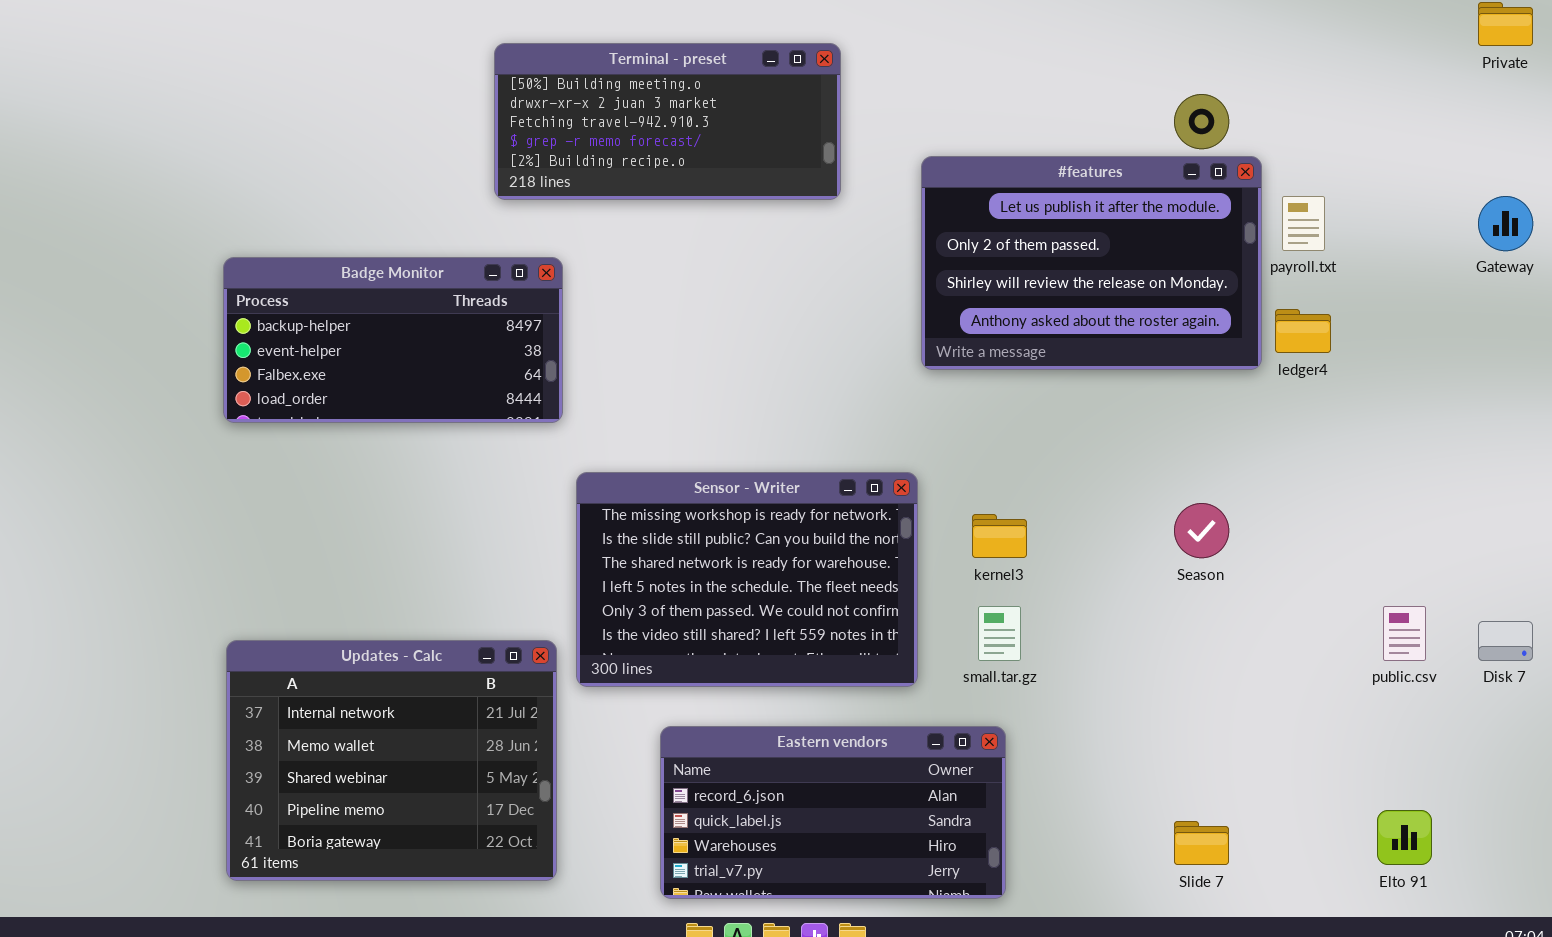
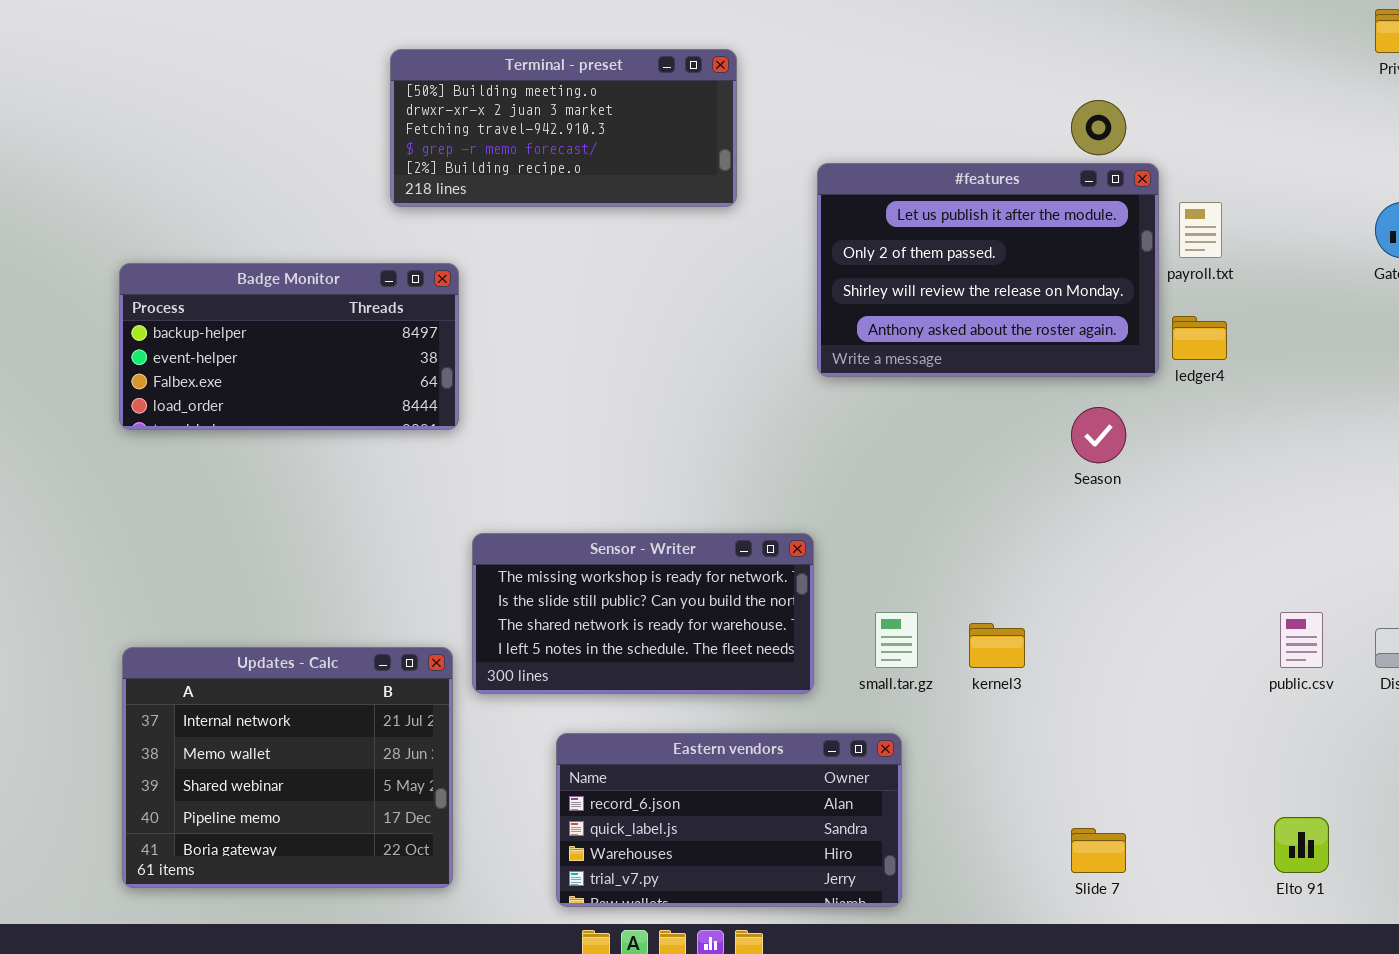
Sensor - Writer: [576,472,918,687] -> [472,533,814,694], resized
Season: [1174,503,1229,558] -> [1071,407,1126,463], moved
kernel3: [972,514,1027,558] -> [969,623,1025,668], moved

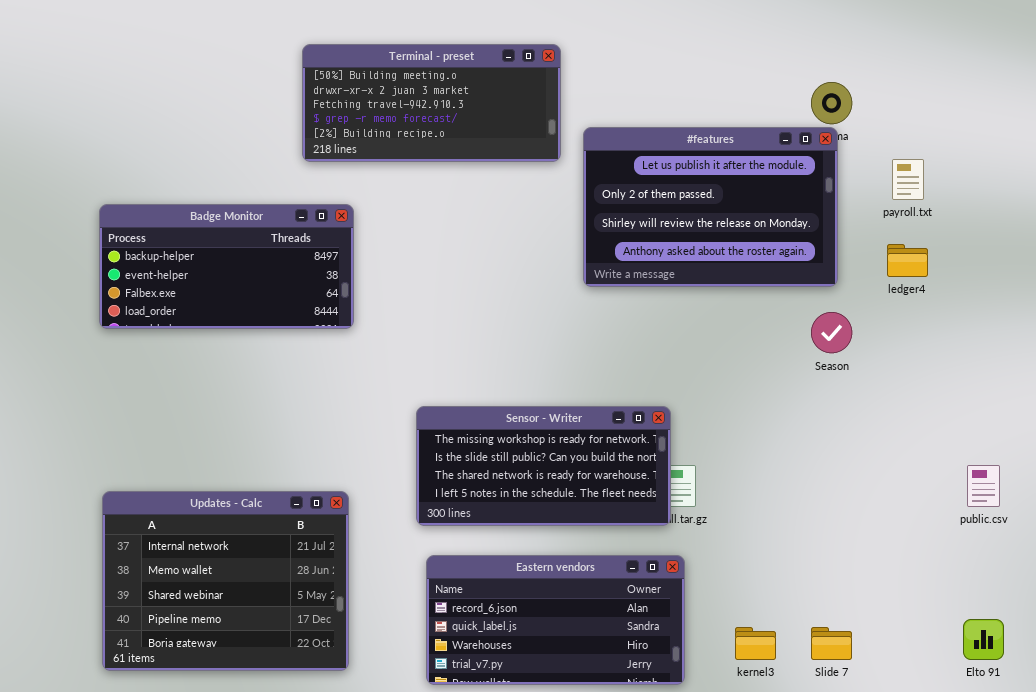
#features: [817,163,1159,377] -> [583,127,838,287], moved
Sensor - Writer: [472,533,814,694] -> [416,406,671,526], moved
kernel3: [969,623,1025,668] -> [735,627,776,660], moved

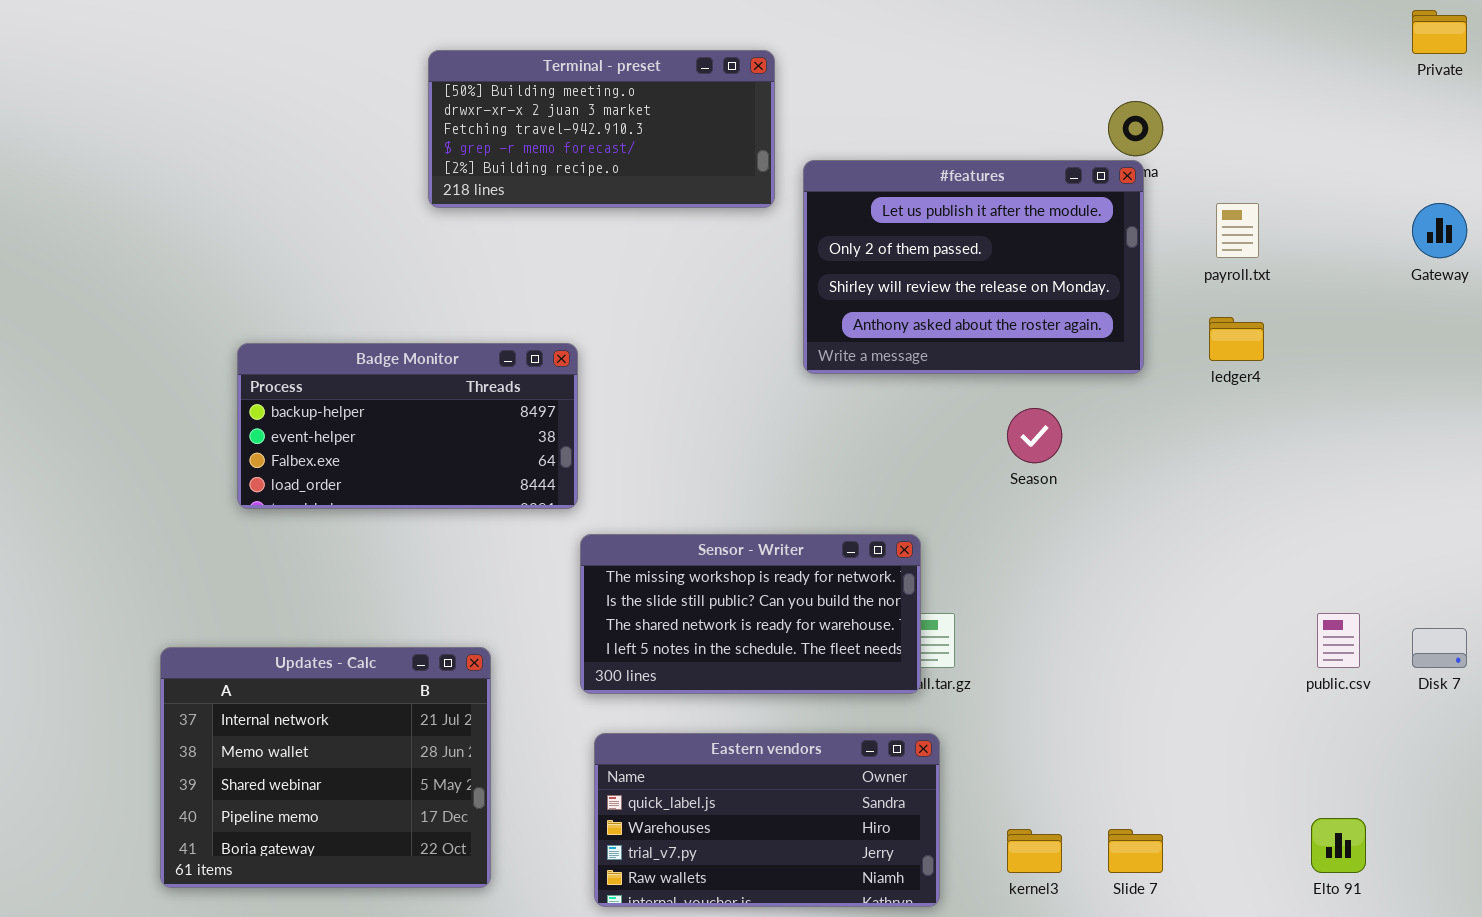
Badge Monitor: [99,204,354,329] -> [237,343,578,509], moved
Season: [811,312,852,353] -> [1007,408,1062,463], moved
Eastern vendors: [426,555,685,685] -> [594,733,940,907], scrolled down 1 row

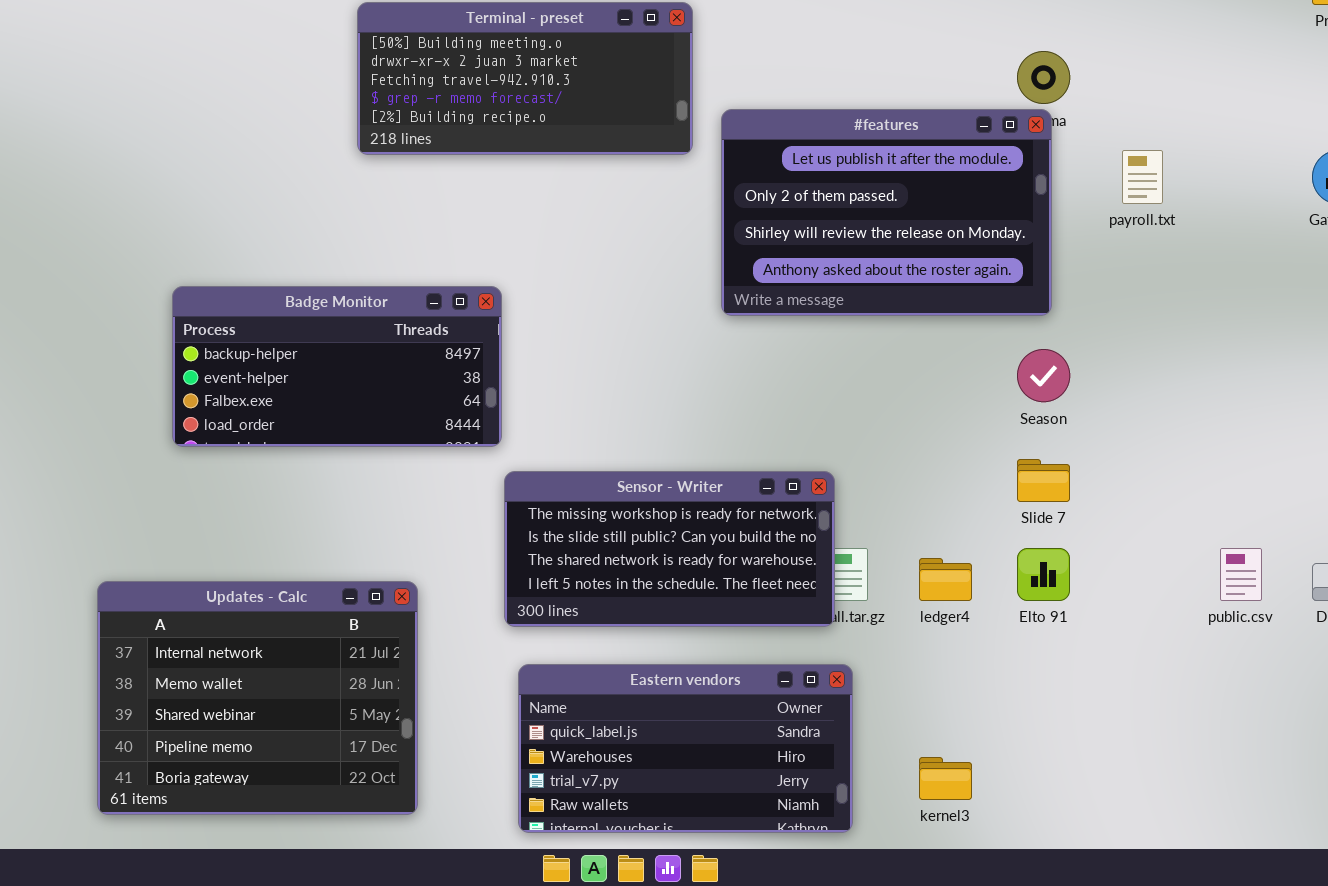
ledger4: [1209,317,1264,361] -> [919,558,972,601], moved
Season: [1007,408,1062,463] -> [1017,349,1070,402], moved
Elto 91: [1311,818,1366,873] -> [1017,548,1070,601], moved
Slide 7: [1108,829,1163,873] -> [1017,459,1070,502], moved

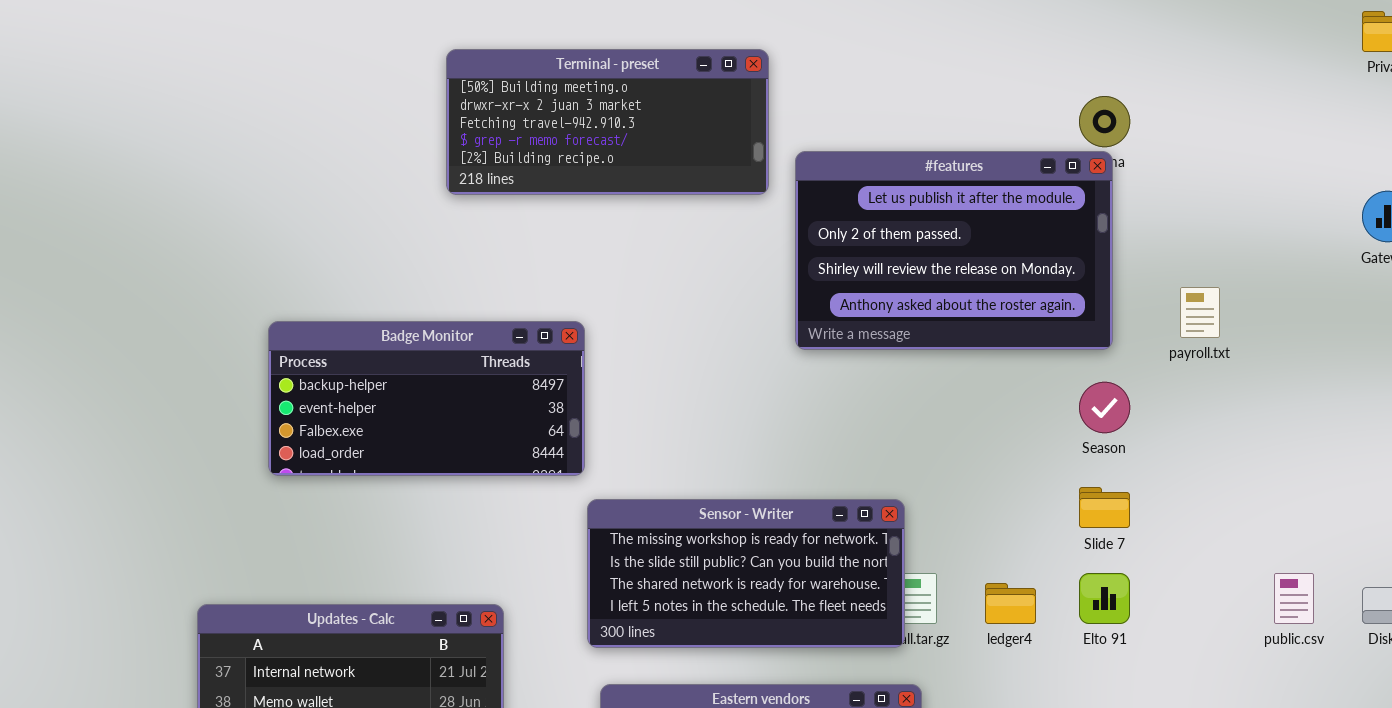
payroll.txt: [1122,150,1163,204] -> [1180,287,1220,338], moved

